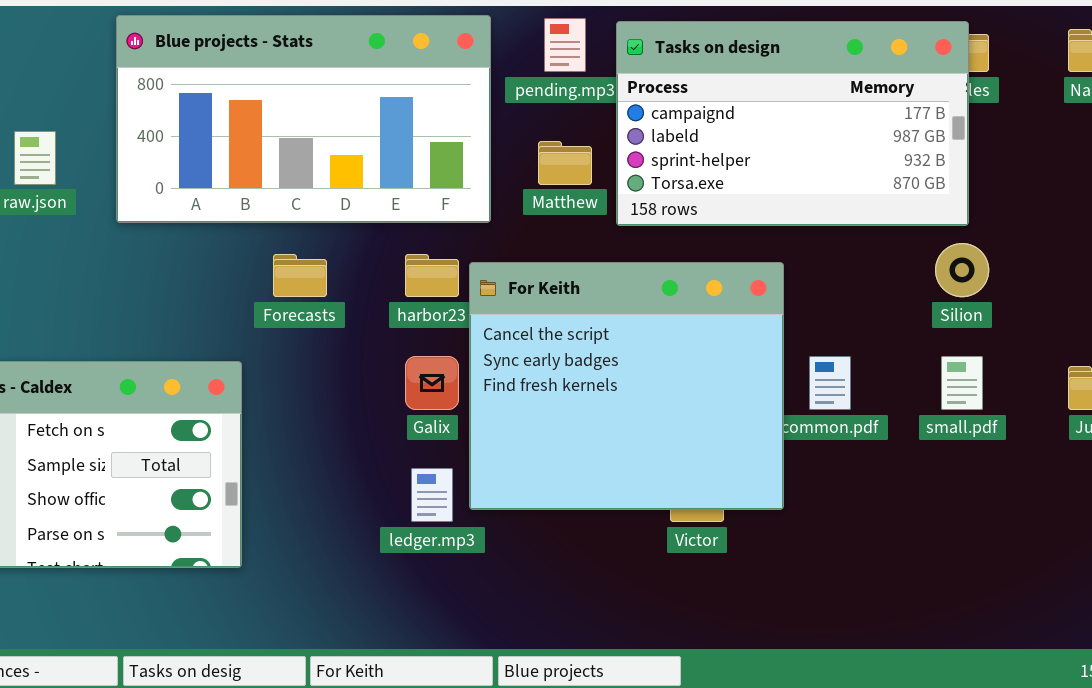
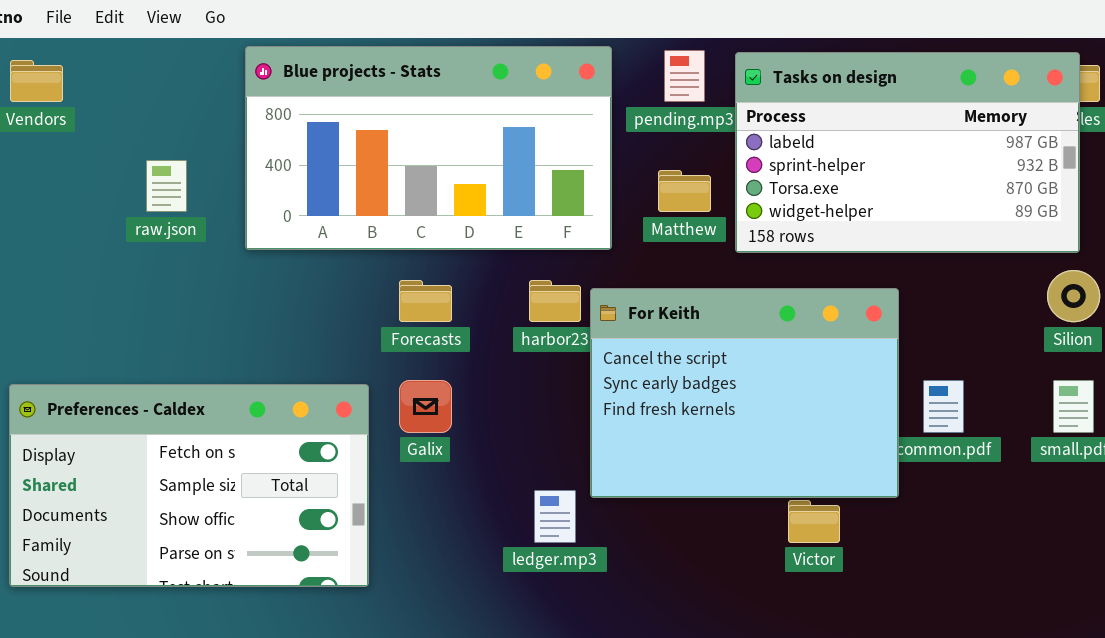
Tasks on design: [616,21,969,226] -> [735,52,1080,253], scrolled down 1 row
For Keith: [469,262,784,510] -> [590,288,899,498], resized
Galix: [405,356,459,410] -> [399,380,452,433], moved

